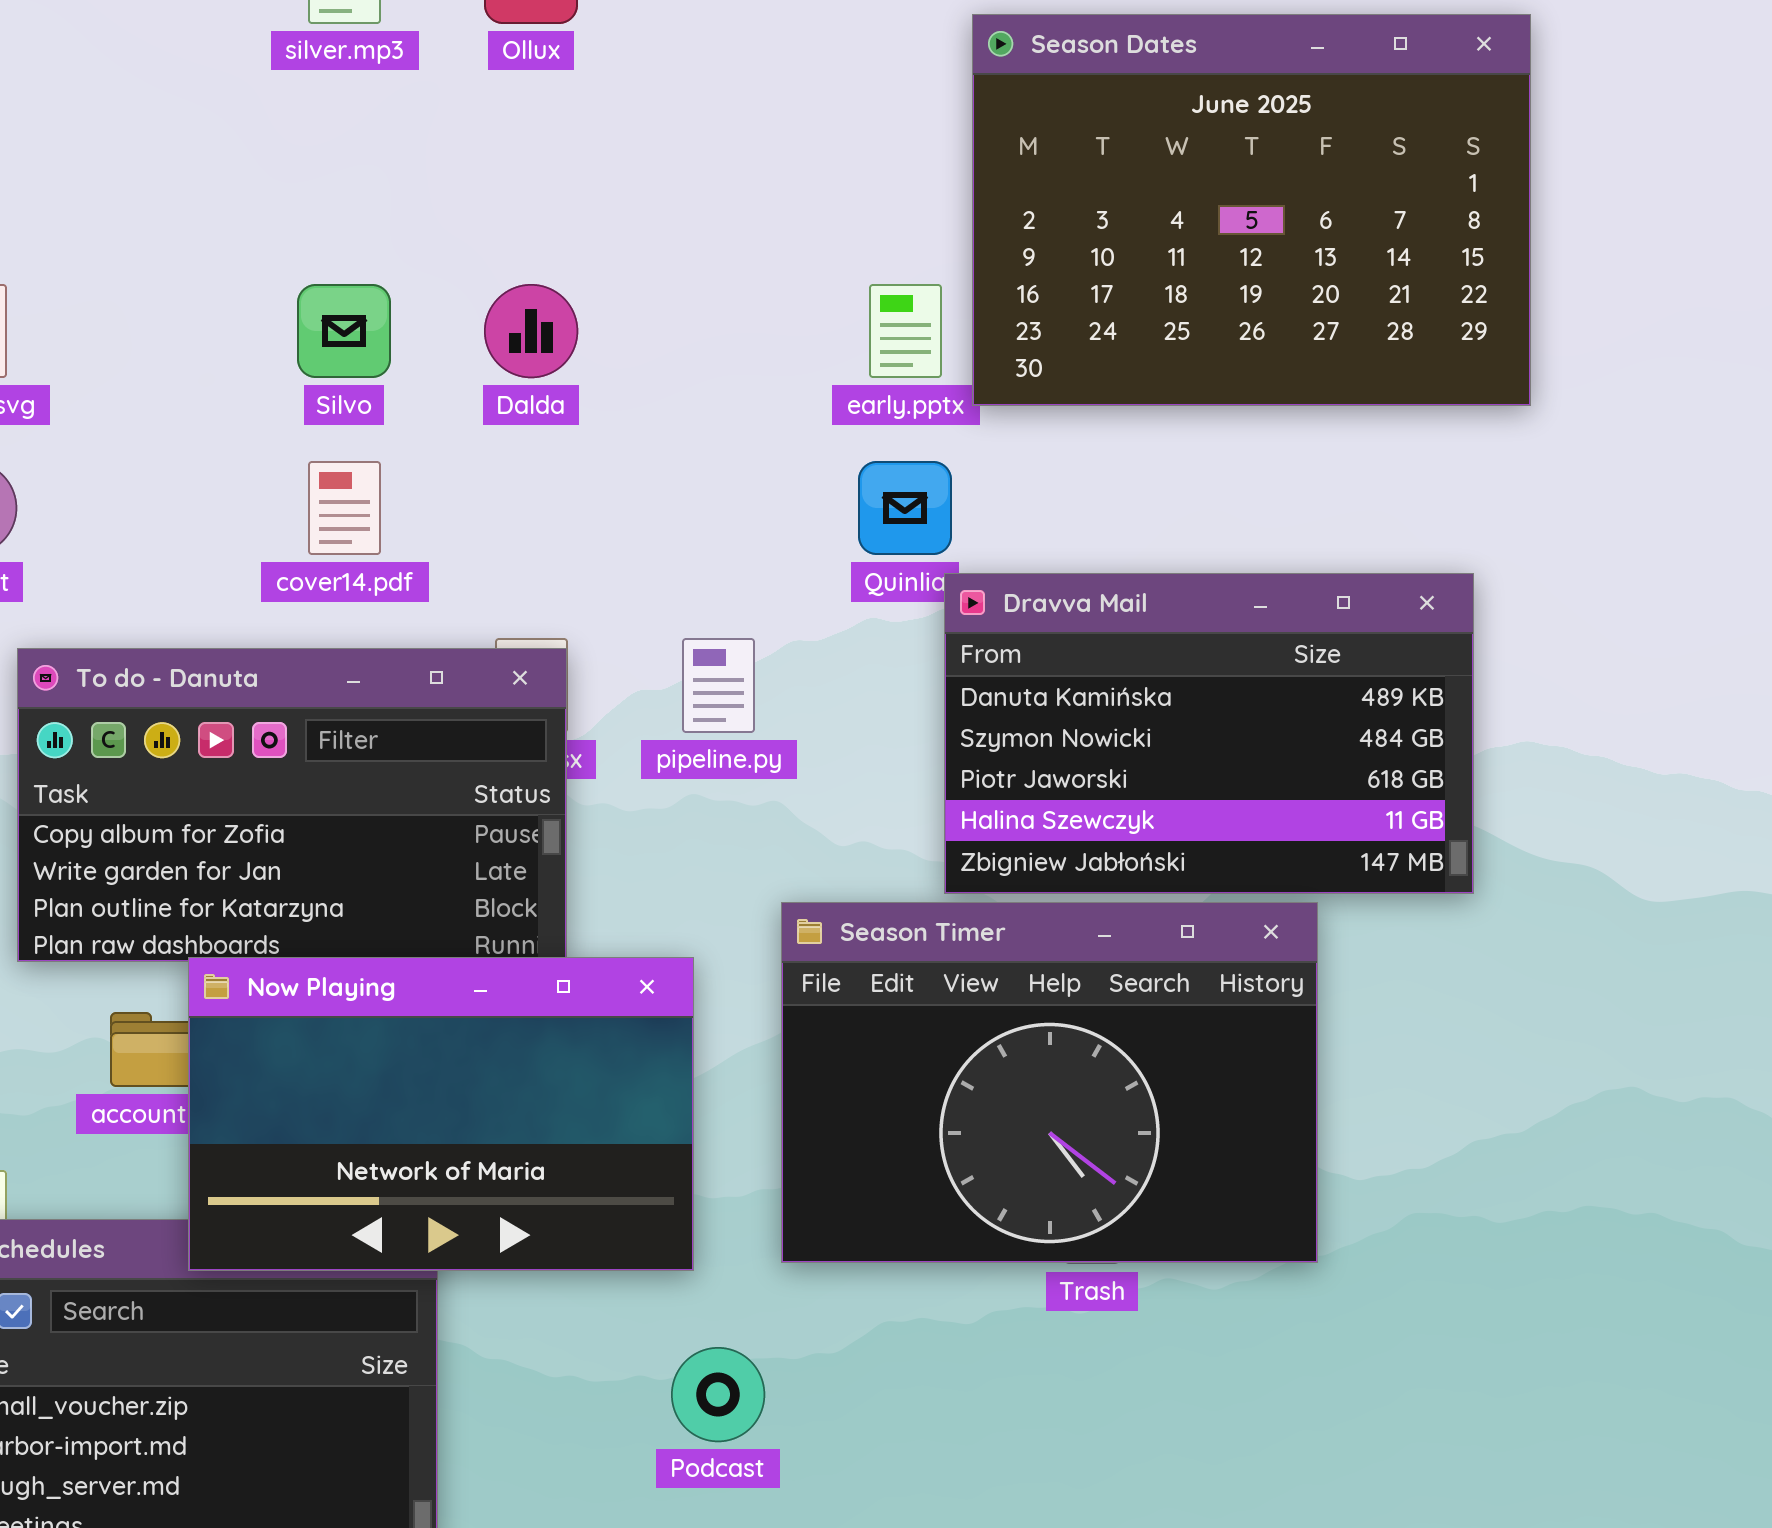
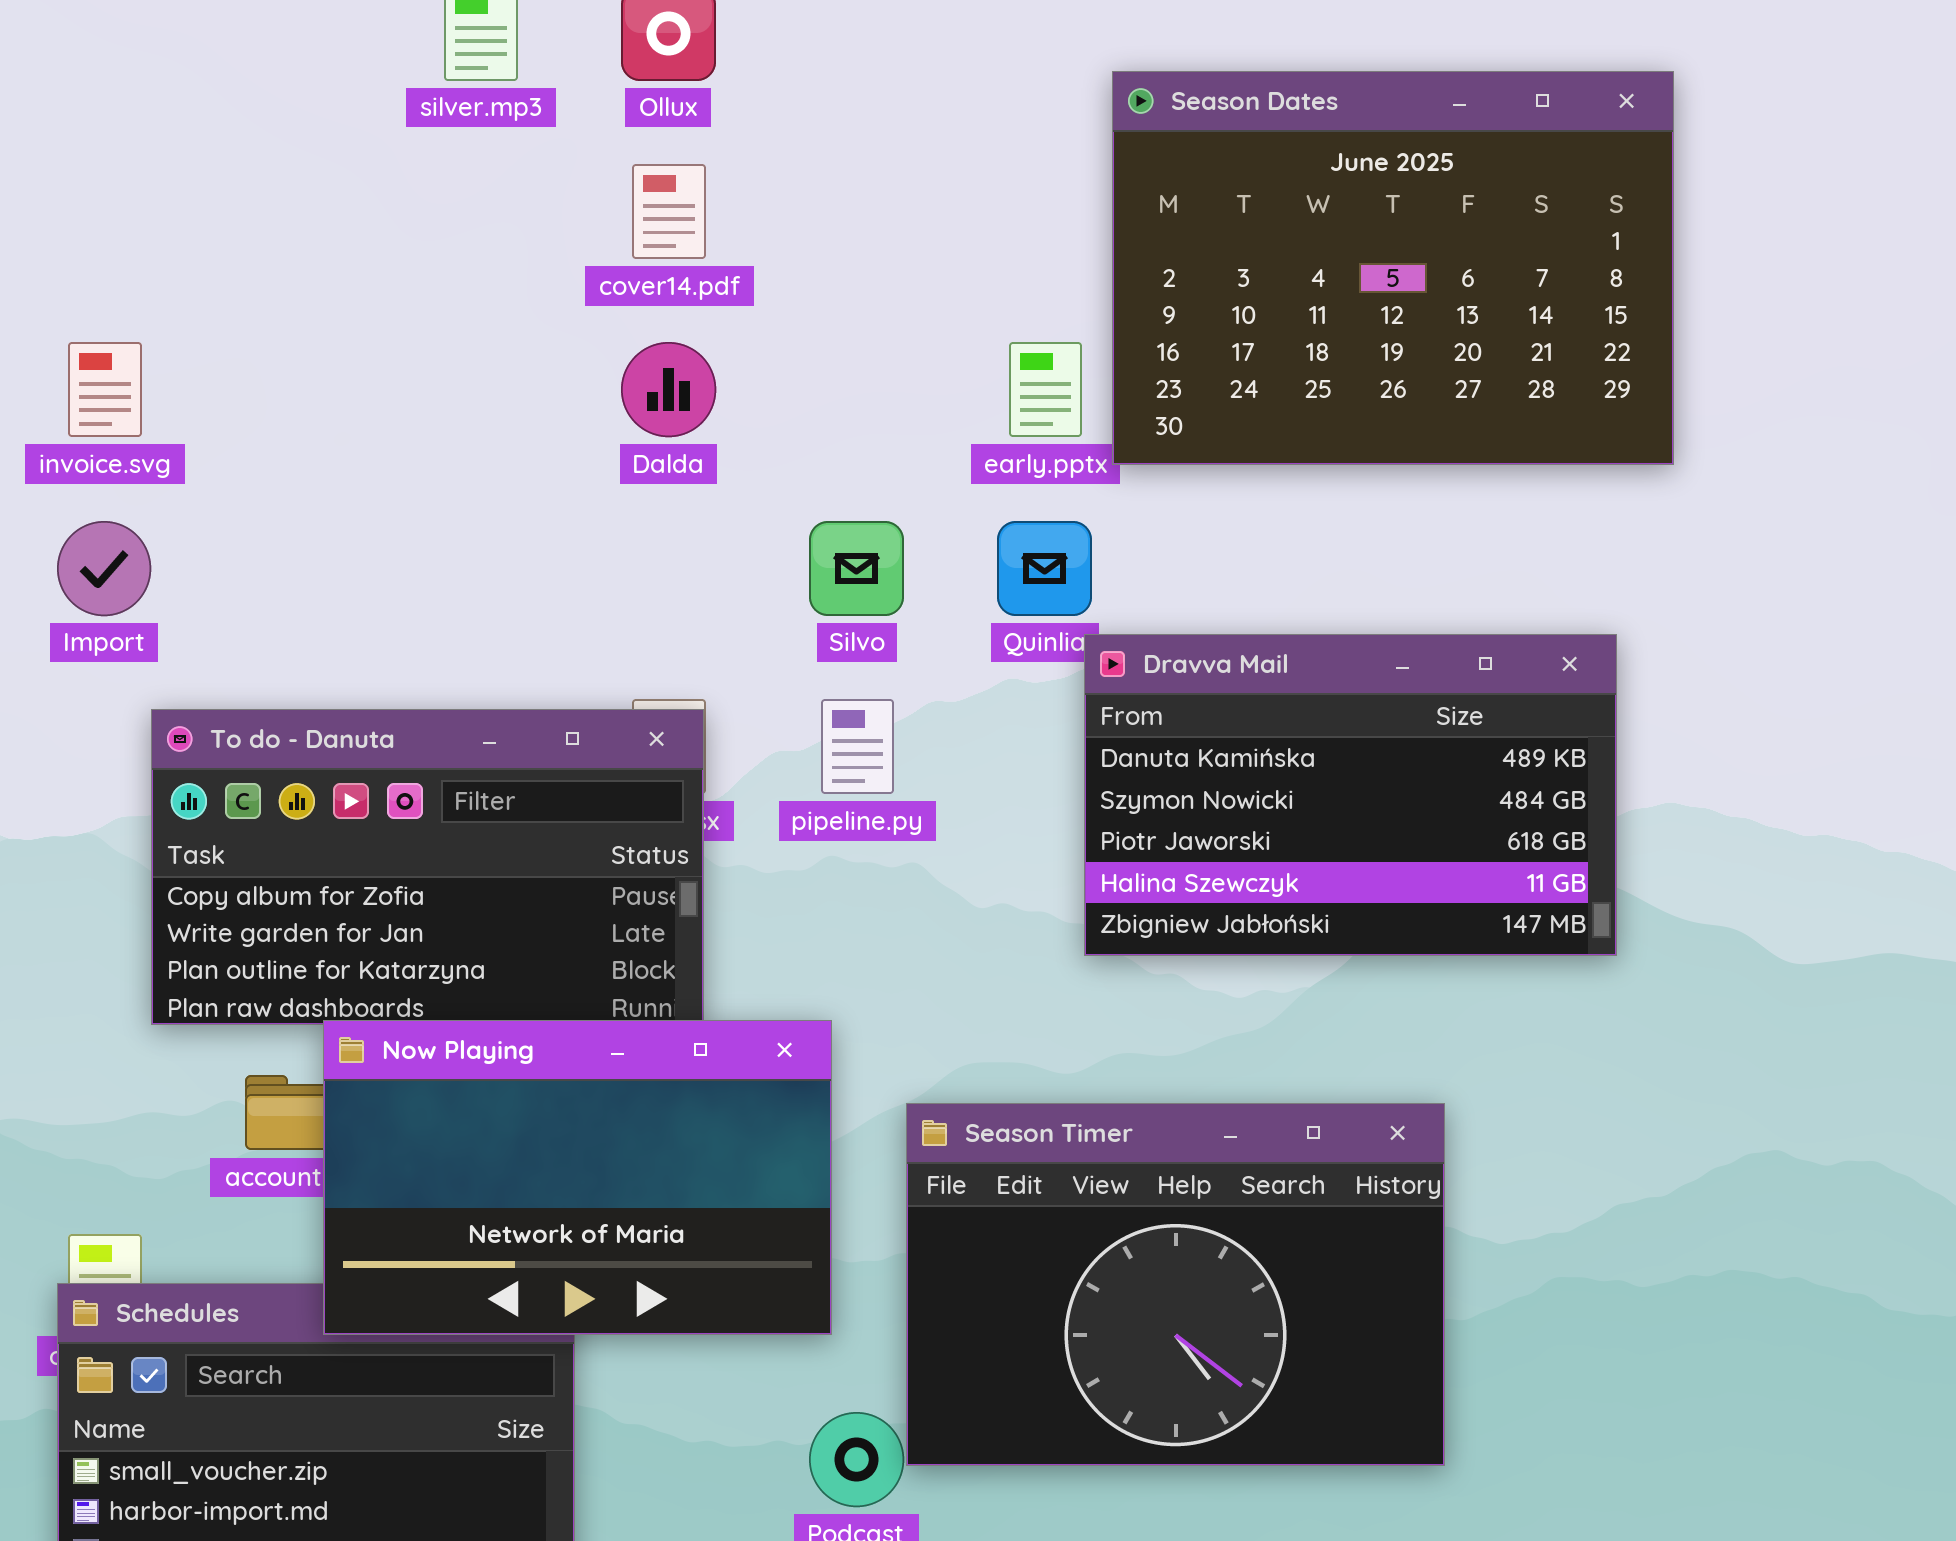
Silvo: [297,284,391,378] -> [809,521,904,616], moved
cover14.pdf: [308,461,381,555] -> [632,164,706,259], moved
Season Timer: [781,902,1318,1263] -> [906,1103,1445,1466], moved

